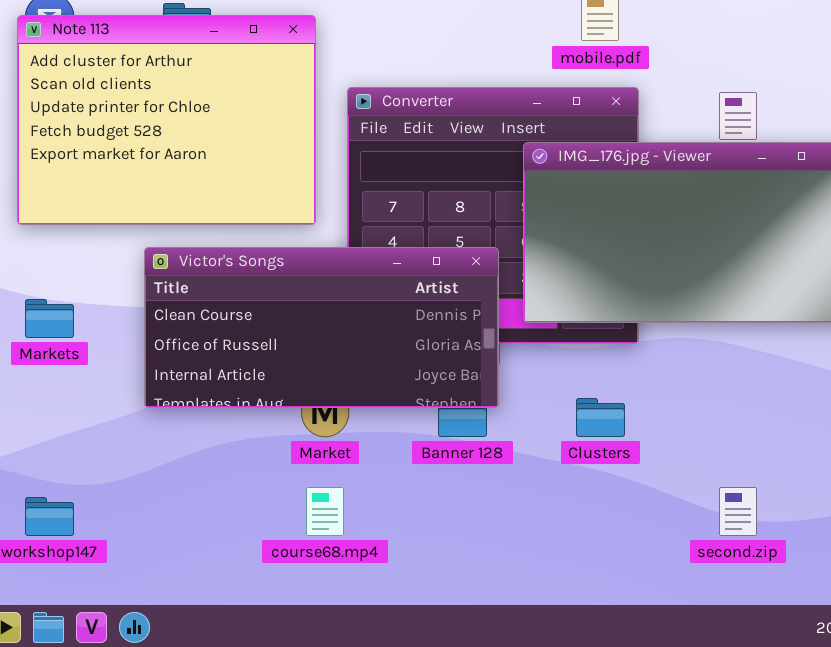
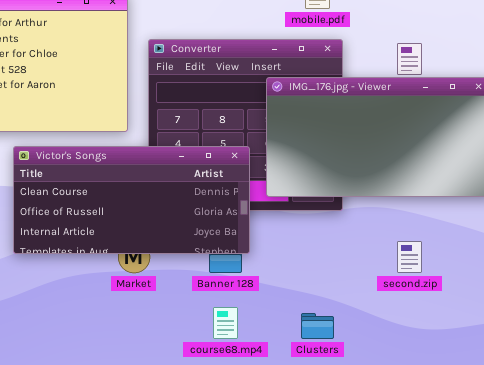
Clusters: [576,398,625,437] -> [301,313,334,339], moved
course68.mp4: [306,487,344,536] -> [213,307,238,339], moved
second.zip: [719,487,757,536] -> [397,241,422,273], moved

